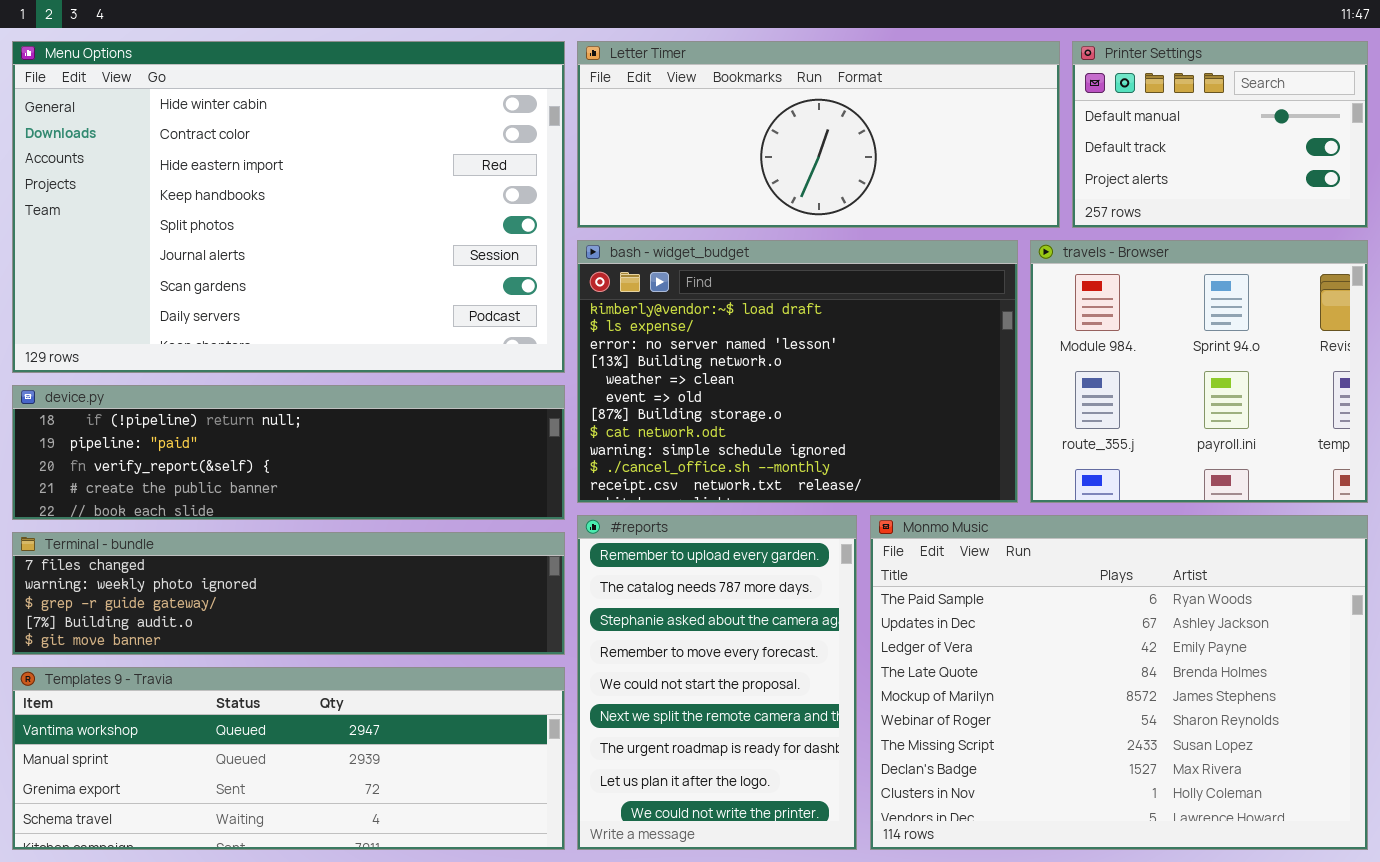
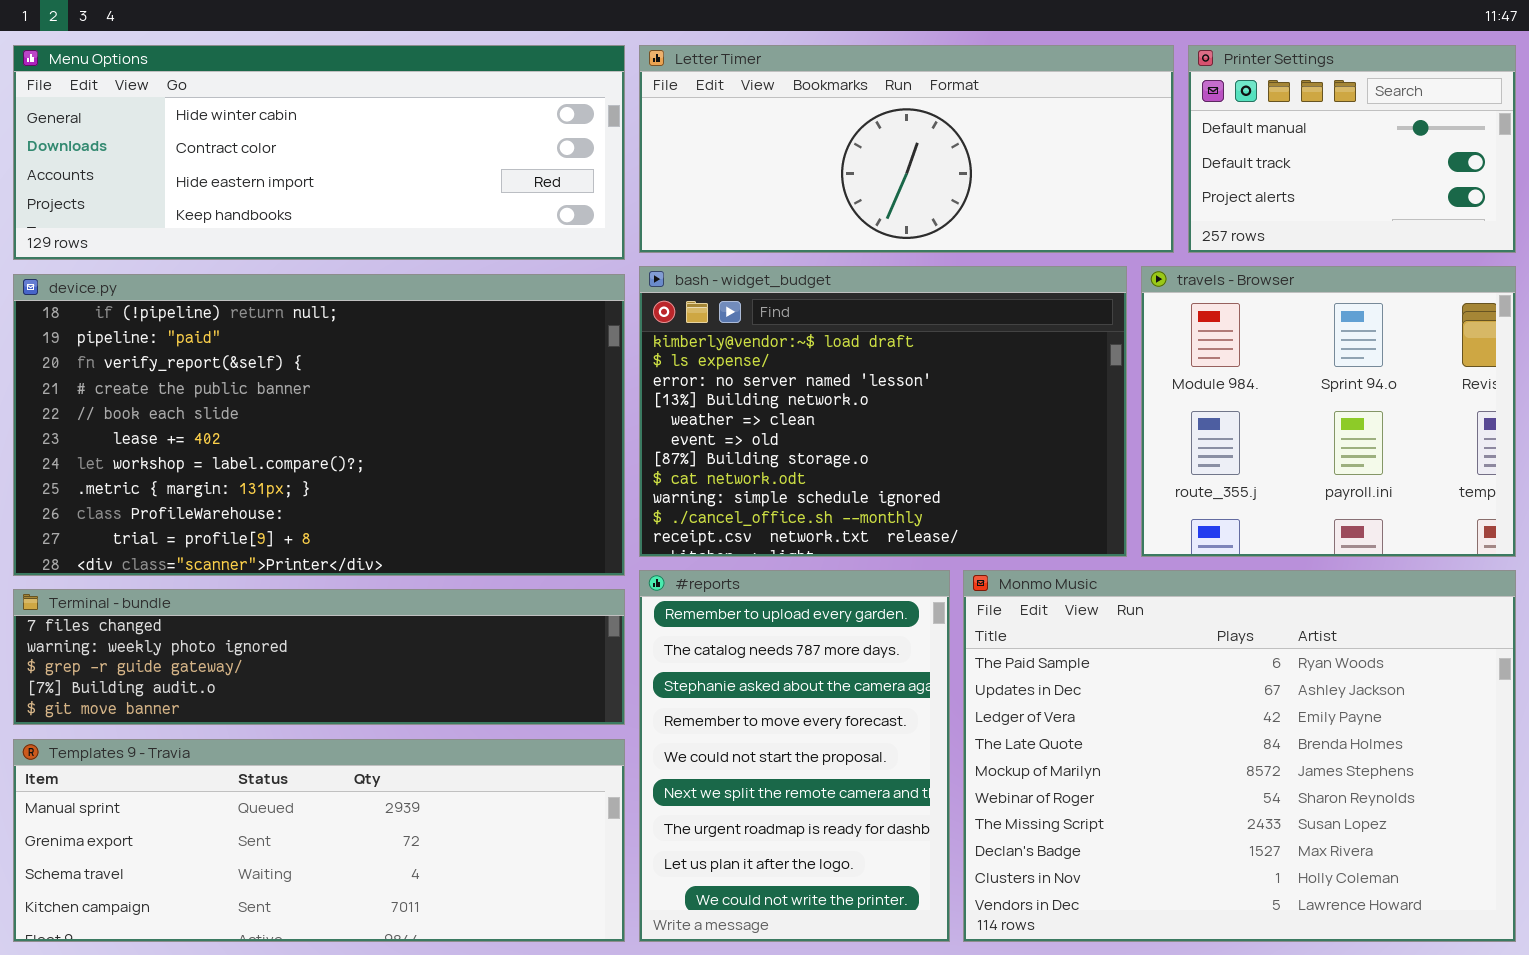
Menu Options: [12,41,565,373] -> [13,45,625,260], resized
device.py: [12,385,565,520] -> [13,274,625,576], resized
Templates 9 - Travia: [12,667,565,850] -> [13,739,625,942], scrolled down 1 row

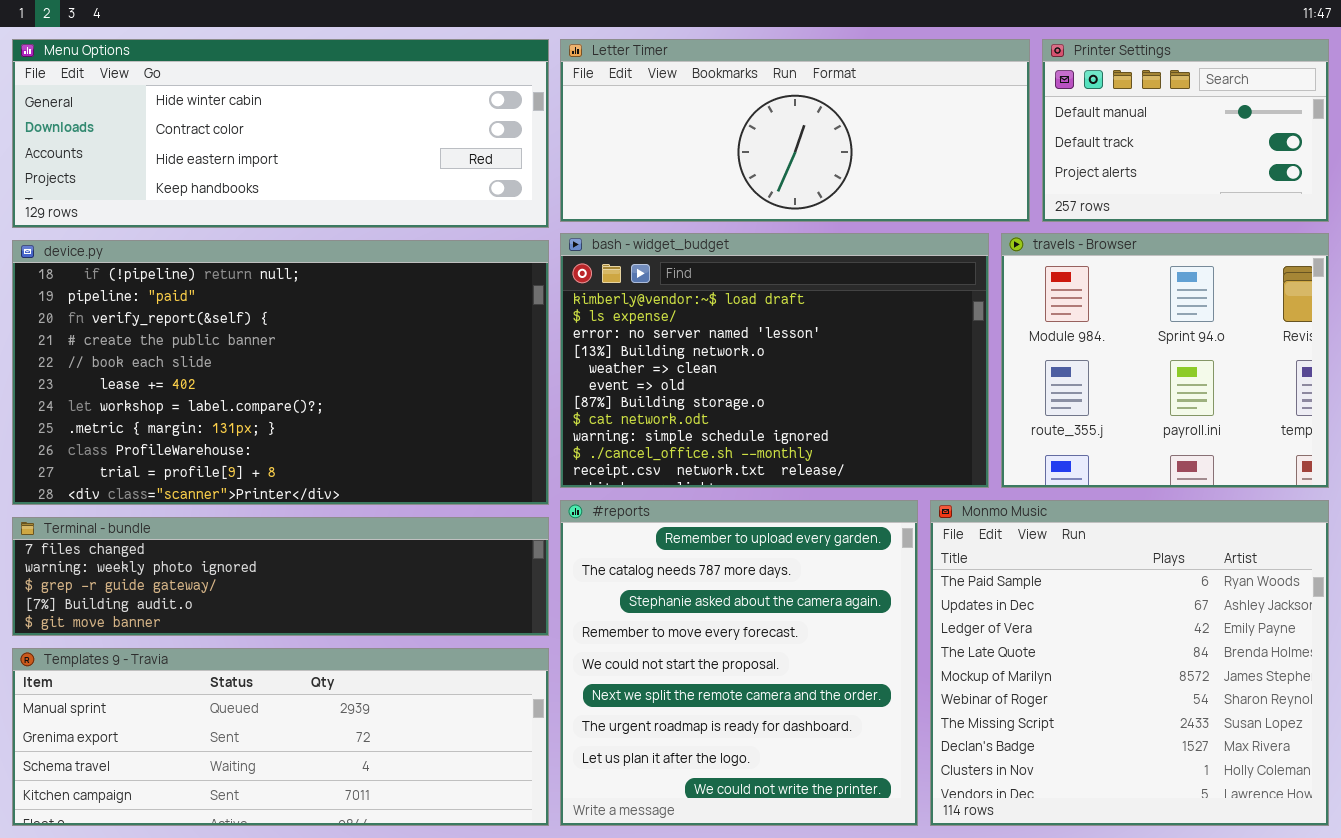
#reports: [639,570,950,942] -> [560,500,918,826], resized
Monmo Music: [963,570,1516,942] -> [930,500,1329,826], resized

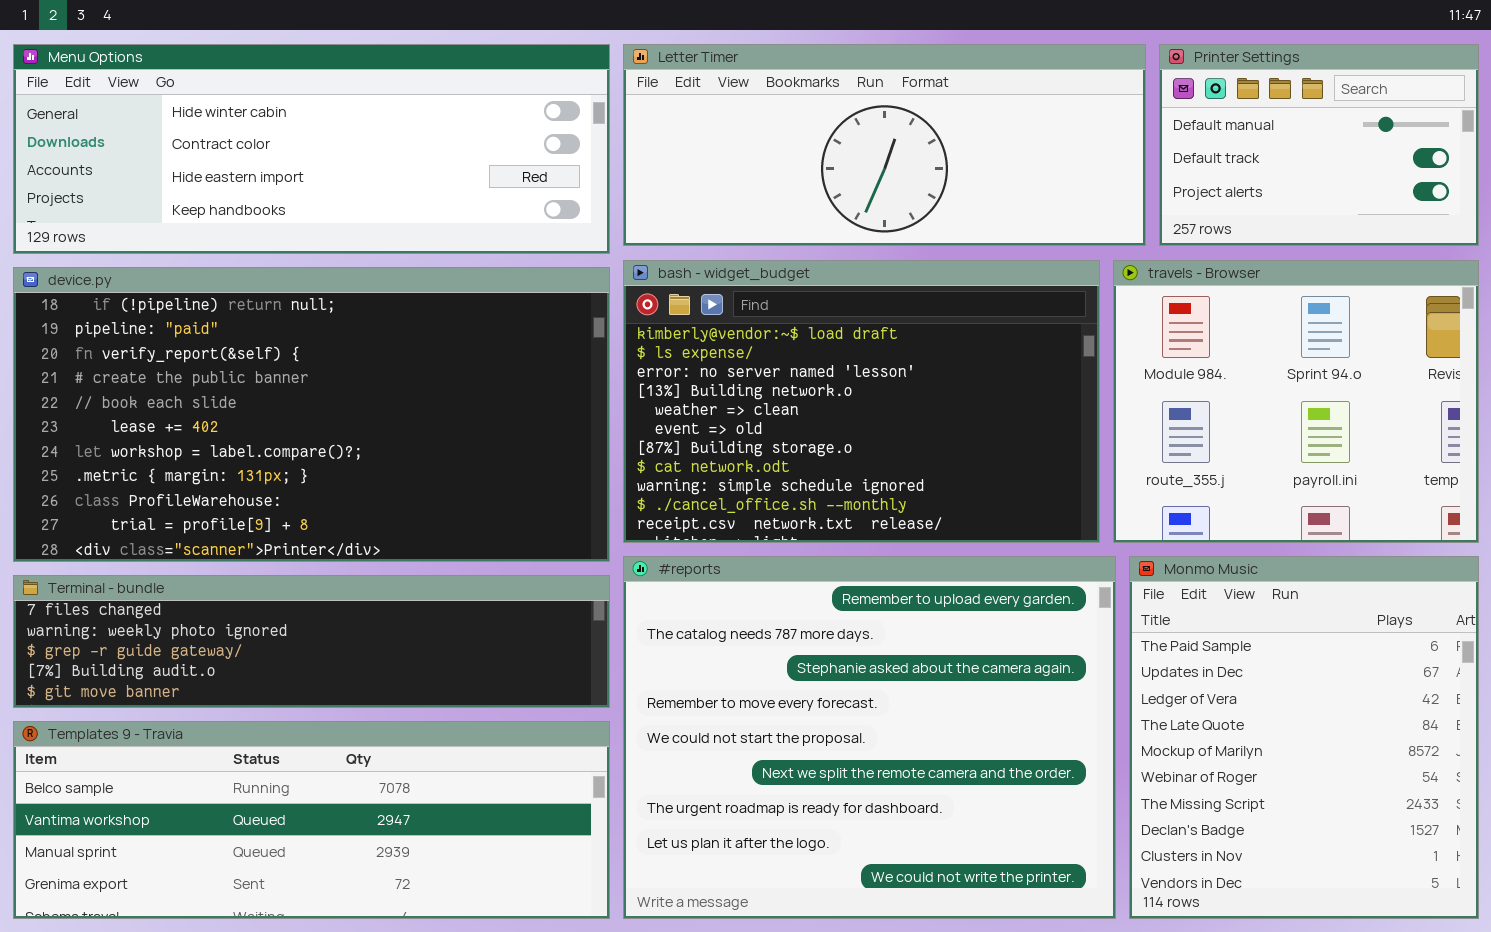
#reports: [560,500,918,826] -> [623,556,1116,919], resized
Monmo Music: [930,500,1329,826] -> [1129,556,1479,919], resized
Templates 9 - Travia: [12,648,549,826] -> [13,721,610,919], scrolled up 2 rows

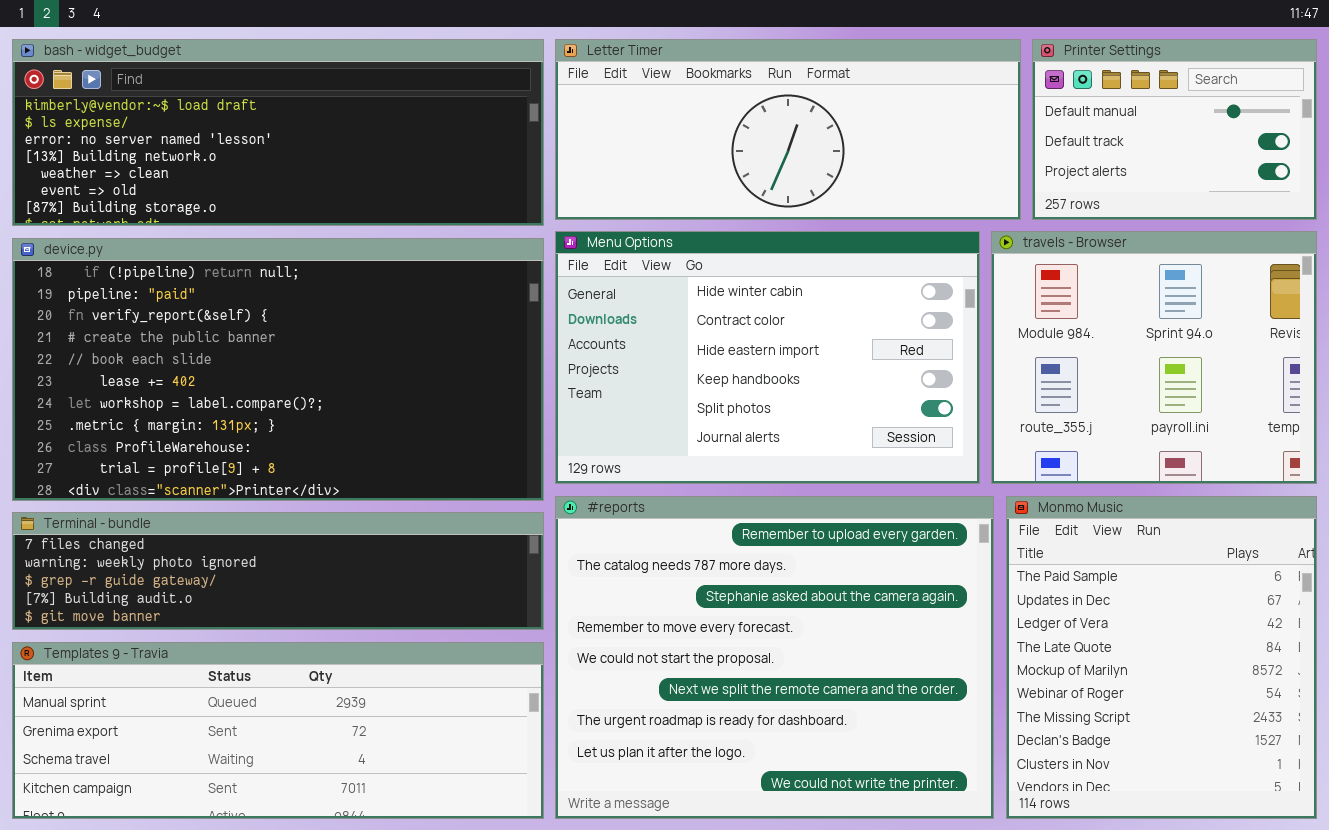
Menu Options: [13,44,610,254] -> [555,231,980,484], moved, resized
bash - widget_budget: [623,260,1100,543] -> [12,39,544,226], moved, resized
Templates 9 - Travia: [13,721,610,919] -> [12,642,544,819], scrolled down 2 rows

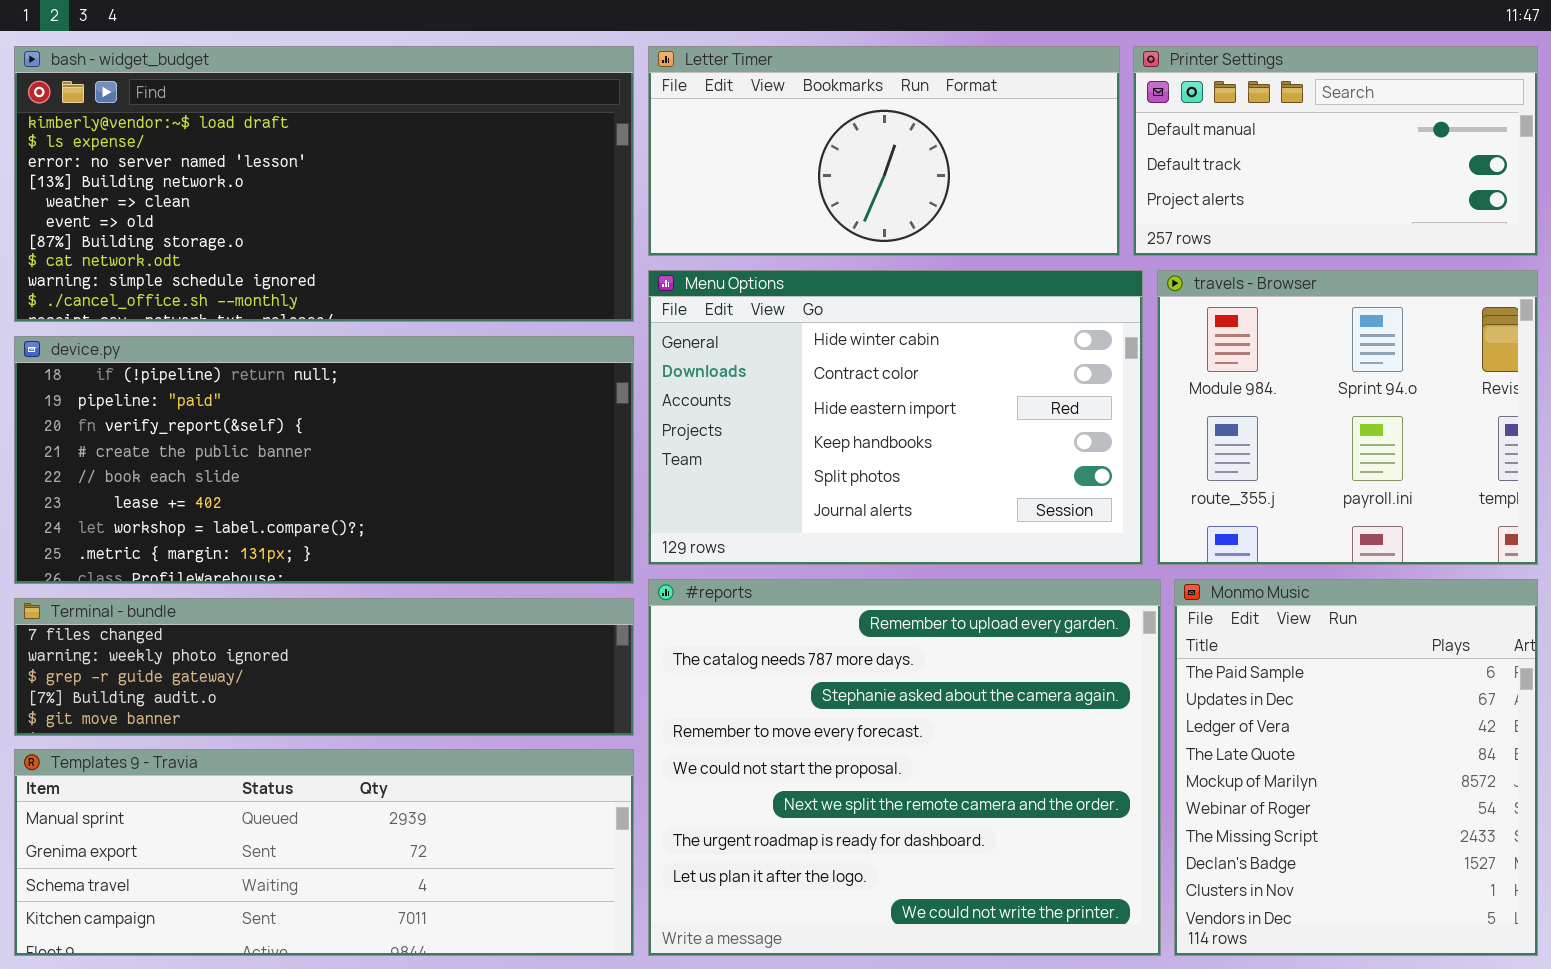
bash - widget_budget: [12,39,544,226] -> [14,46,634,322], resized
Letter Timer: [555,39,1021,220] -> [648,46,1120,256], resized
Printer Settings: [1032,39,1317,220] -> [1133,46,1538,256], resized
device.py: [12,238,544,501] -> [14,336,634,584], resized

